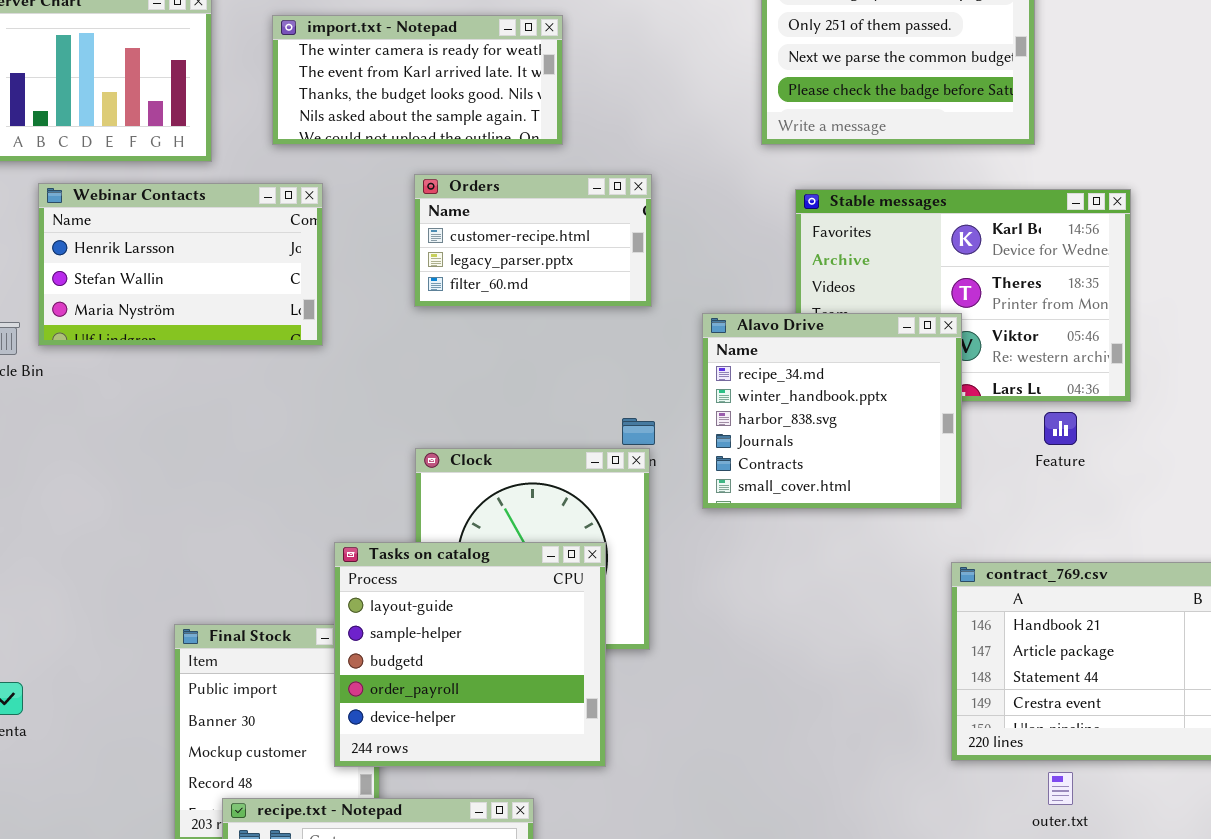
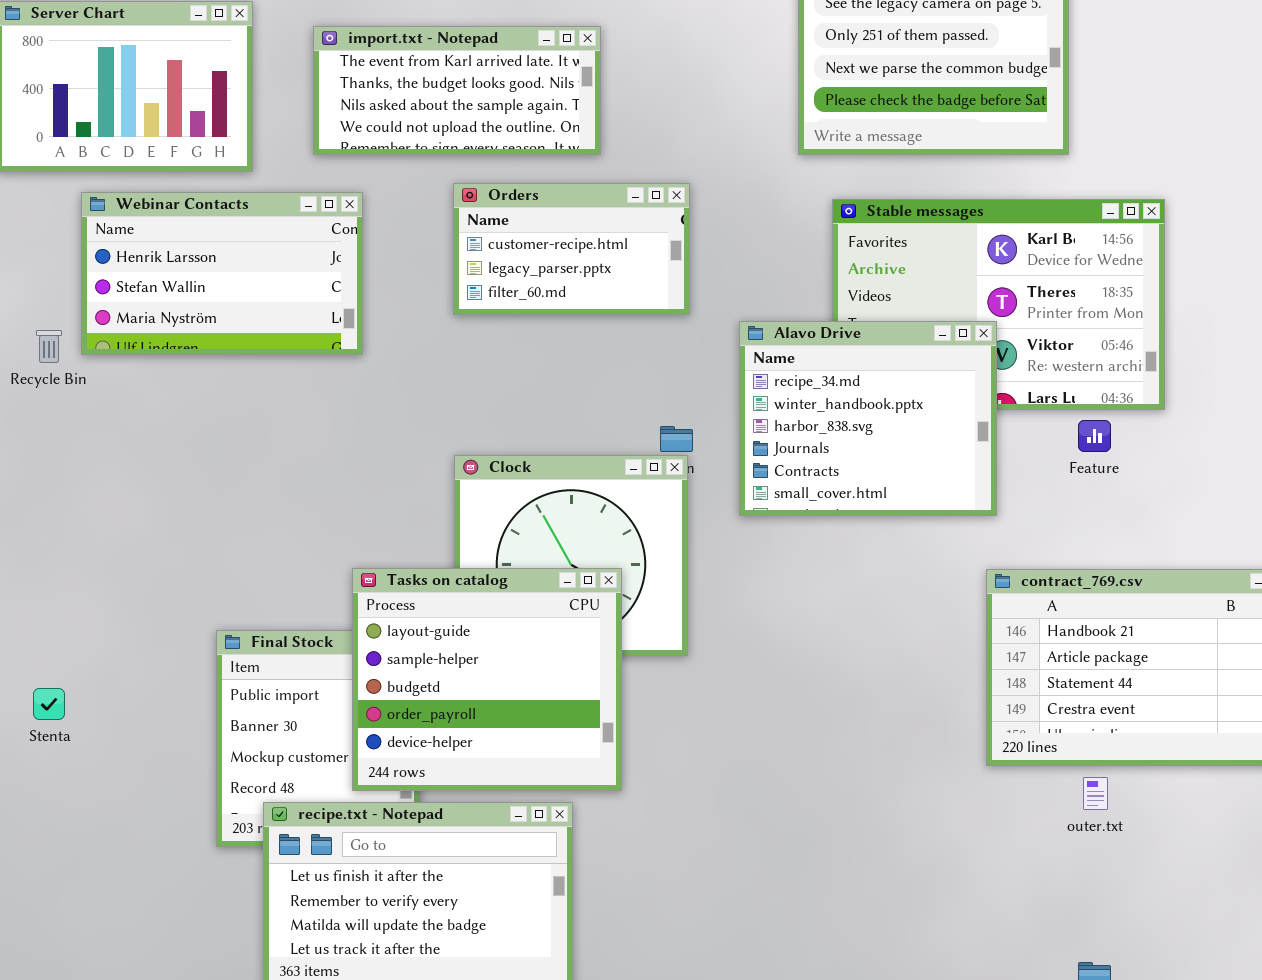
import.txt - Notepad: [272,15,563,145] -> [313,26,601,155], scrolled down 1 row
Tasks on catalog: [334,542,606,767] -> [352,568,622,791], moved

